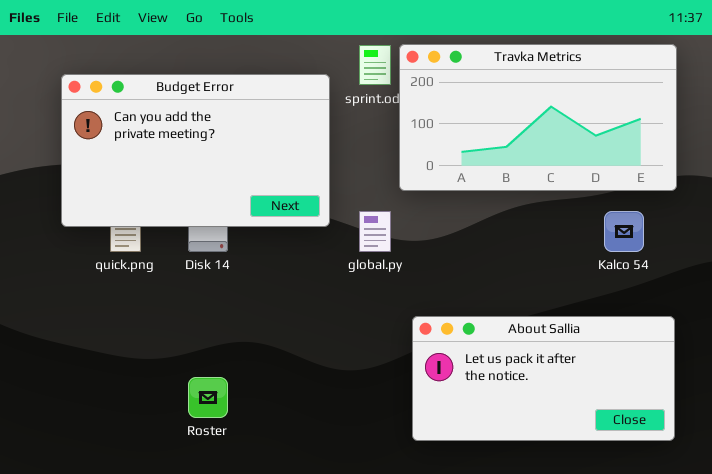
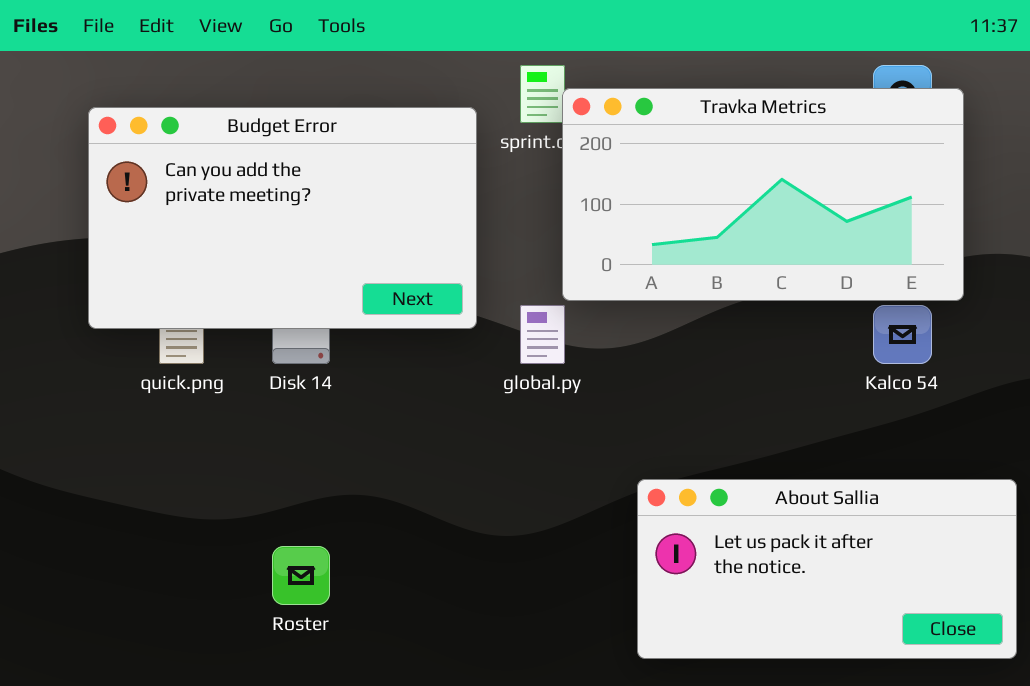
Travka Metrics: [399,44,677,191] -> [562,88,964,301], moved
About Sallia: [412,316,675,441] -> [637,479,1017,659], moved

